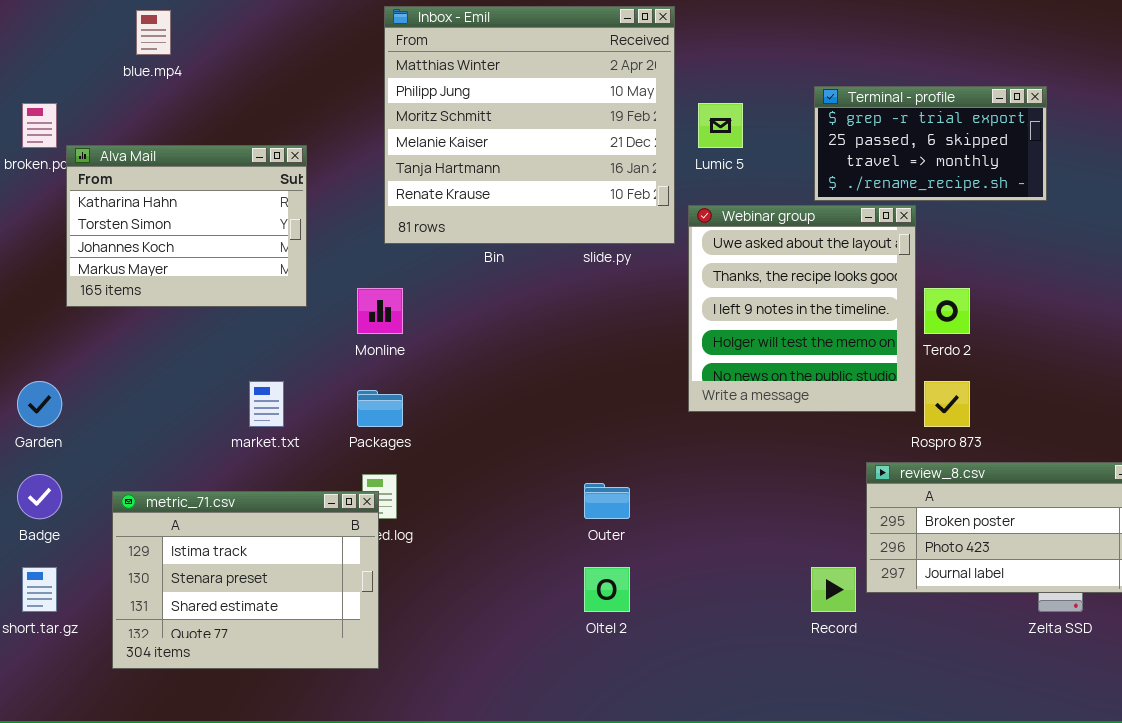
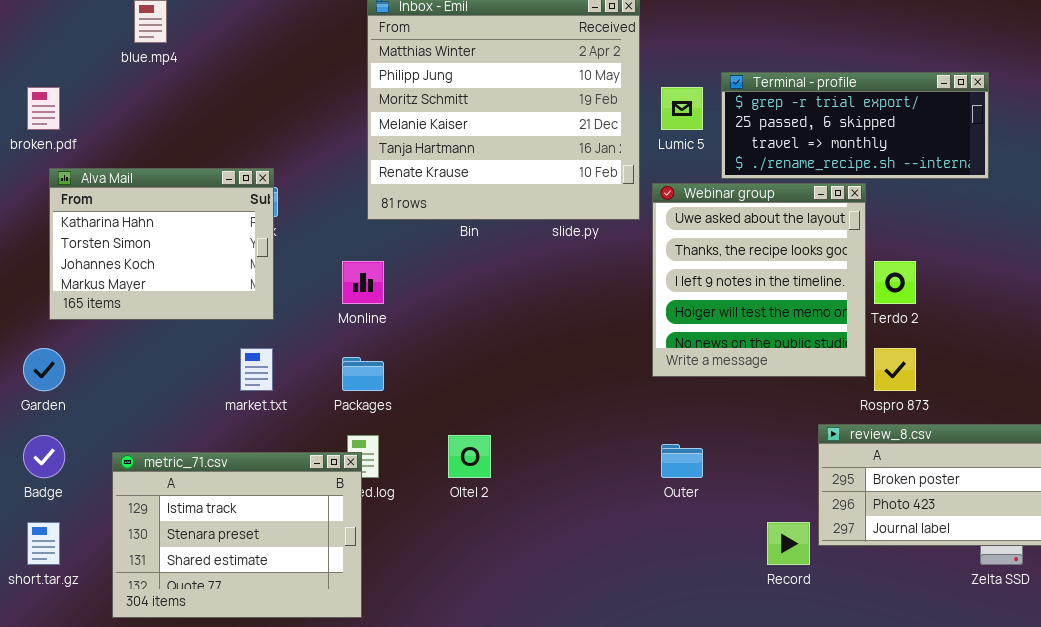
Terminal - profile: [814,86,1047,201] -> [721,72,989,179], resized
Alva Mail: [66,145,307,307] -> [49,168,274,320], moved
Outer: [584,483,630,519] -> [661,444,703,478], moved
Oltel 2: [584,567,630,612] -> [448,435,491,478], moved

